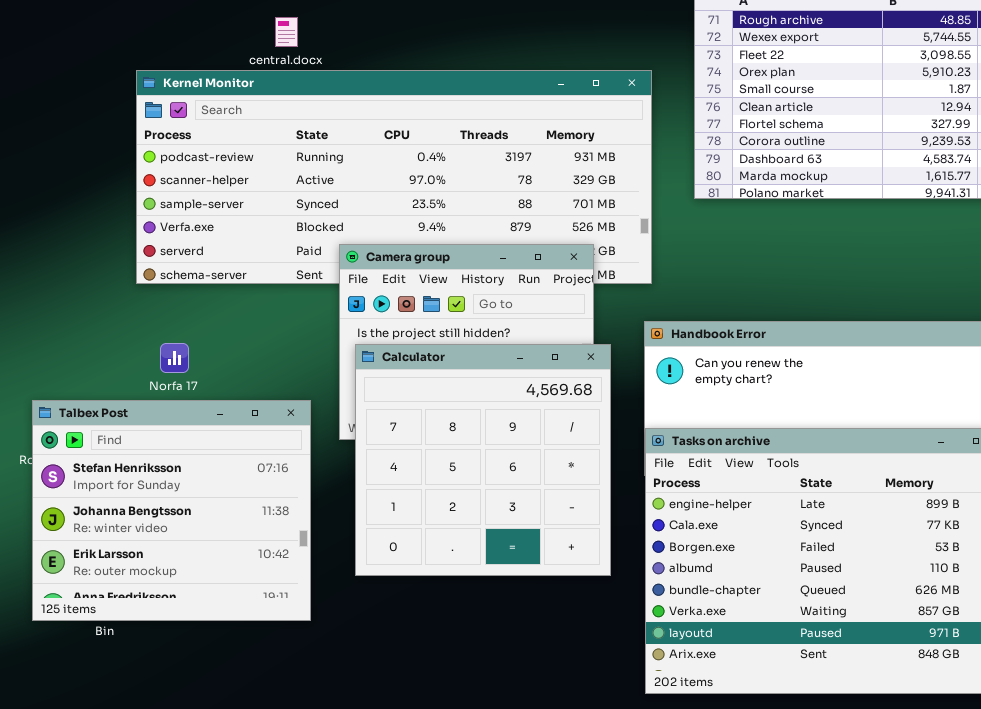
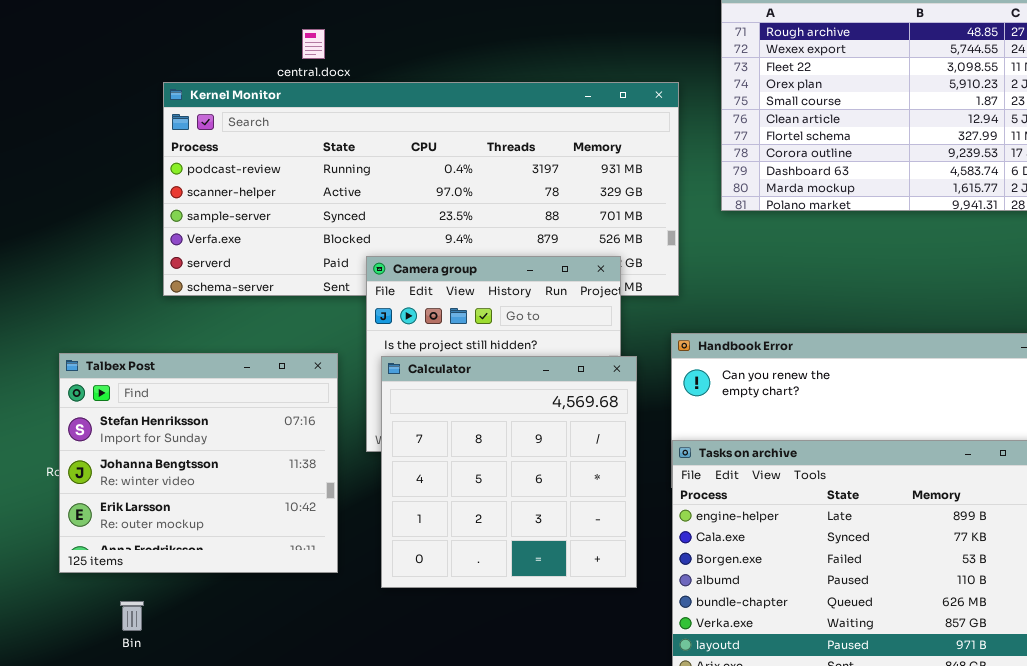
Talbex Post: [32,400,311,621] -> [59,353,338,573], moved

